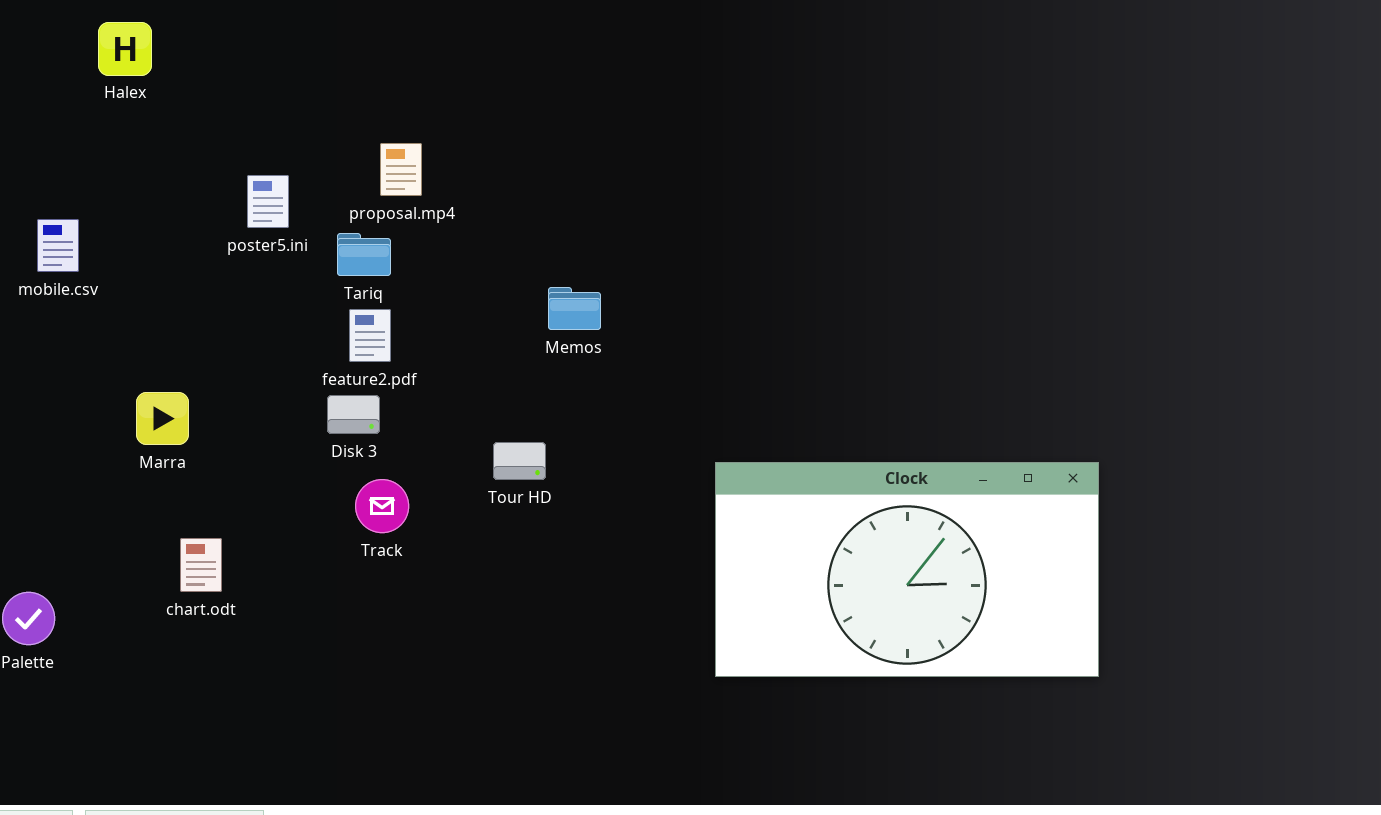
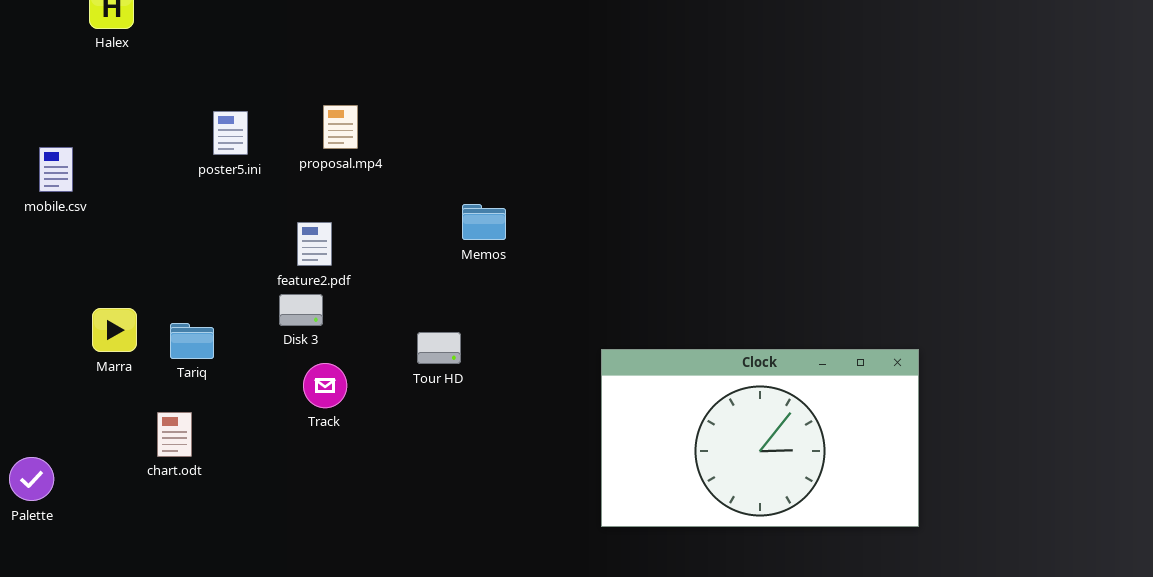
proposal.mp4: [380,143,422,196] -> [323,105,358,149], moved
Tariq: [337,233,391,276] -> [170,323,214,359], moved
Marra: [136,392,189,445] -> [92,308,137,352], moved

